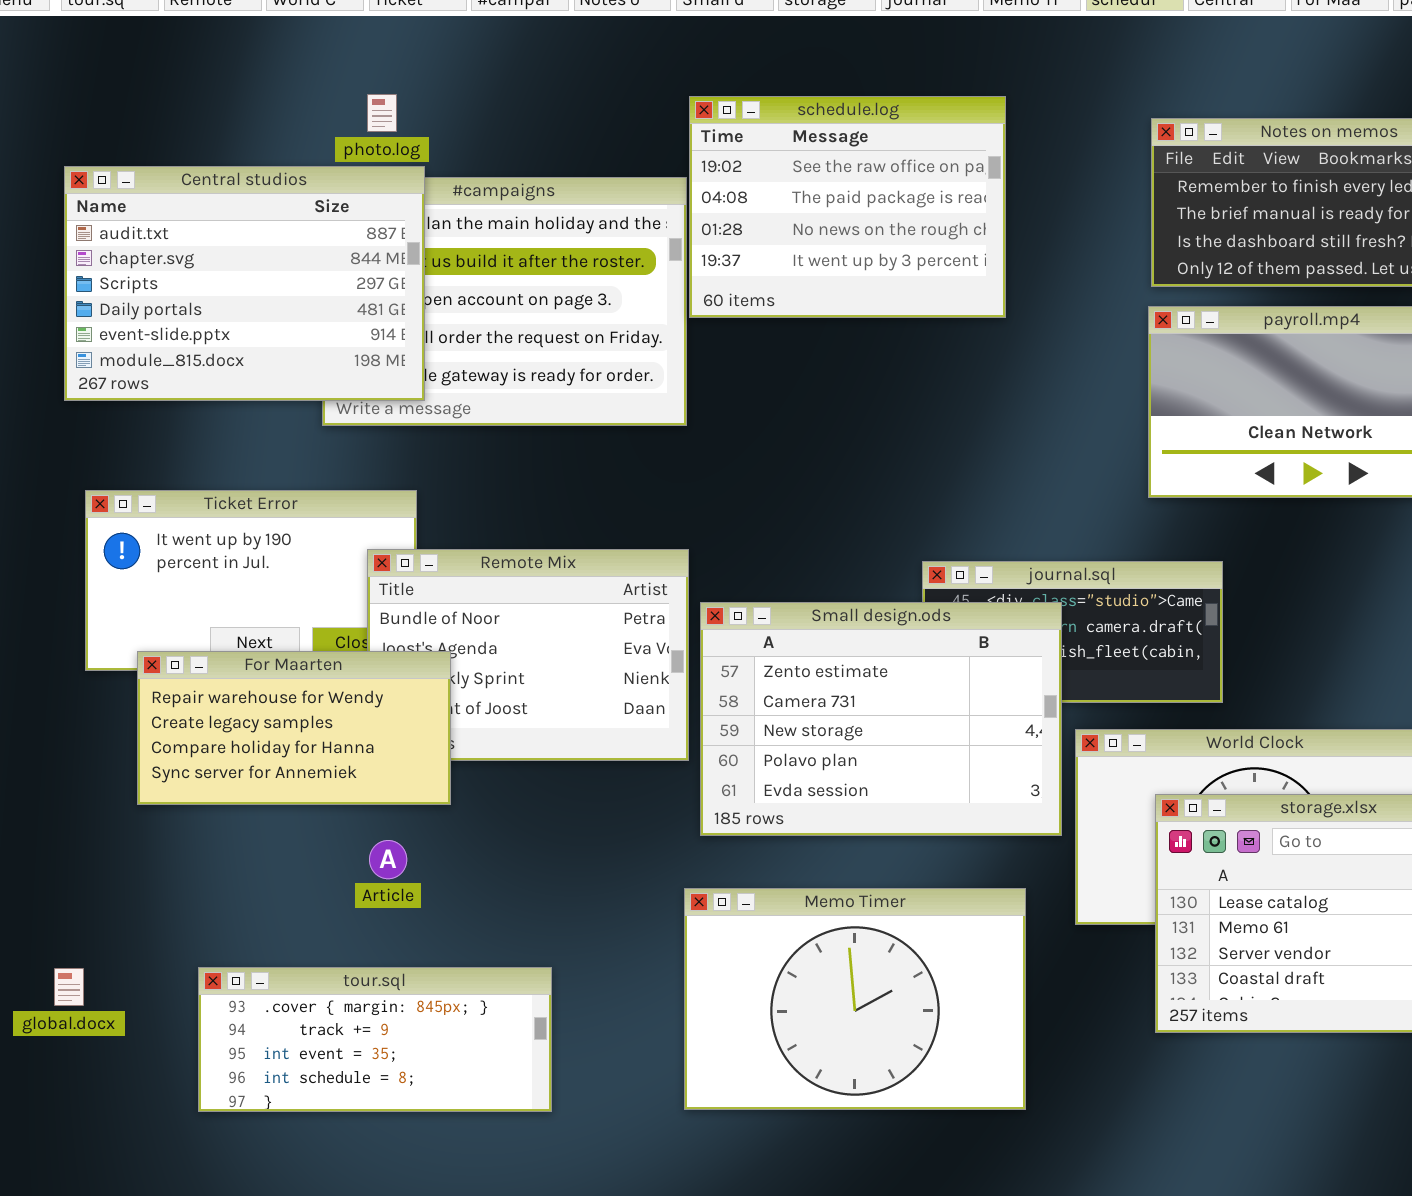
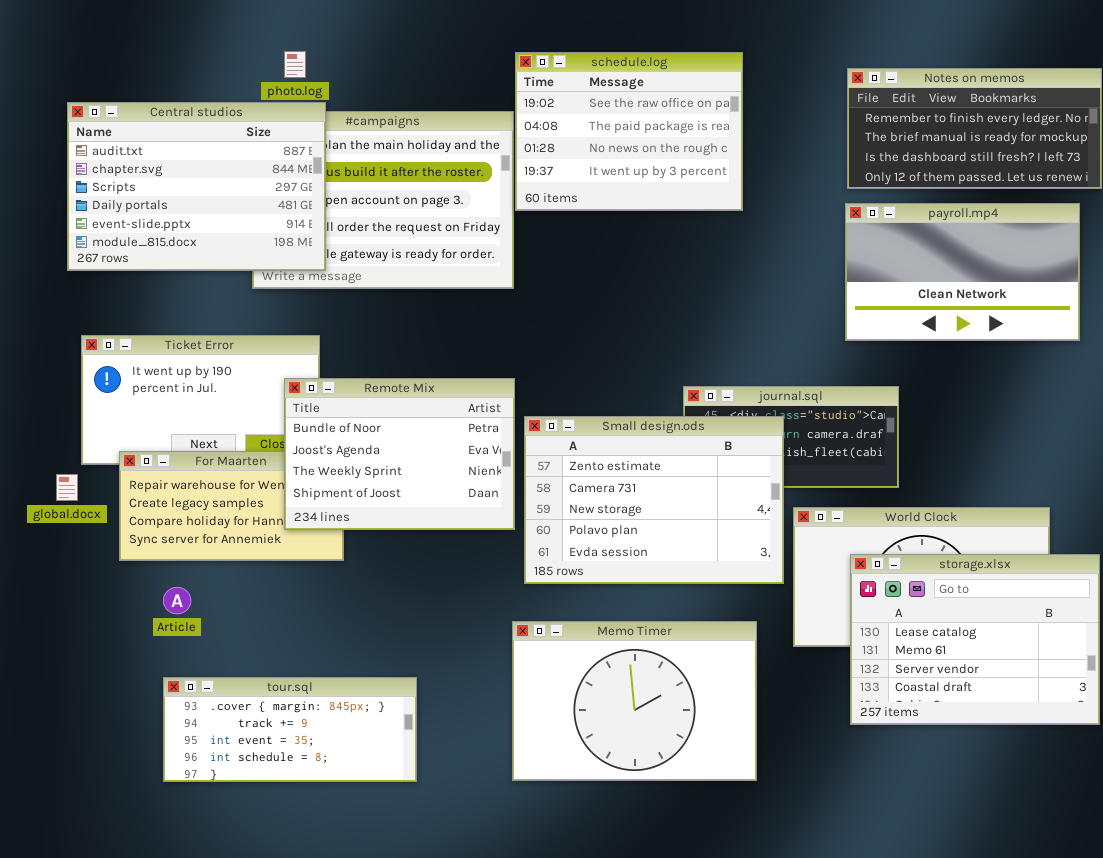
Remote Mix: [367,549,689,761] -> [284,378,515,530], raised
Article: [369,840,407,879] -> [163,587,191,614], moved
global.docx: [54,968,84,1006] -> [56,474,78,501], moved

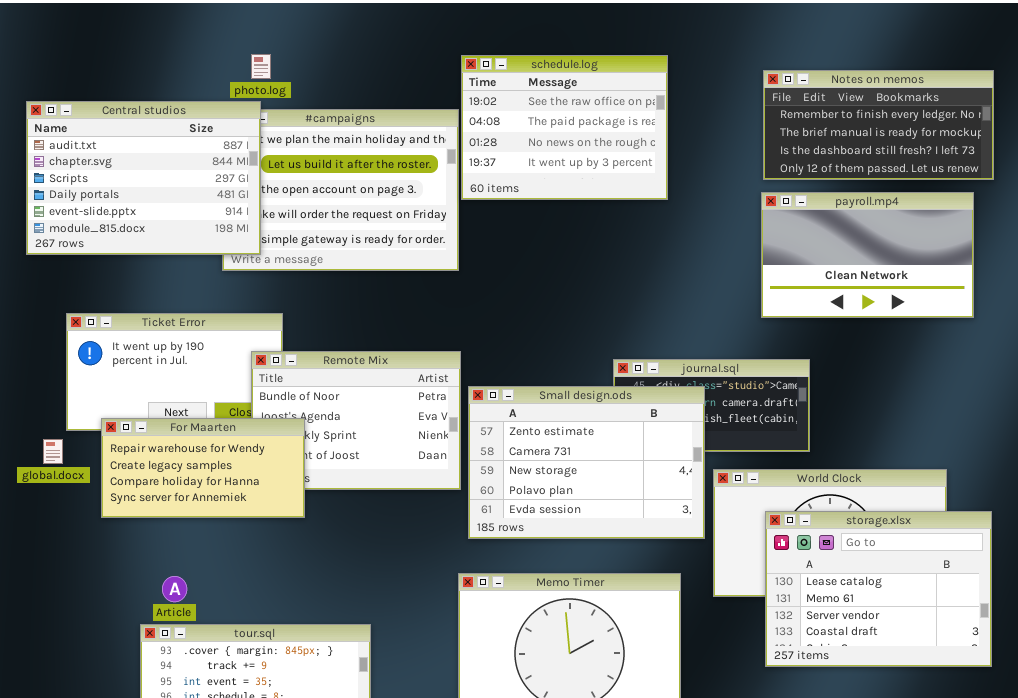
Central studios: [67,102,326,271] -> [26,101,261,255], moved
For Maarten: [119,451,344,561] -> [101,418,305,518], raised
Article: [163,587,191,614] -> [162,576,187,602], moved

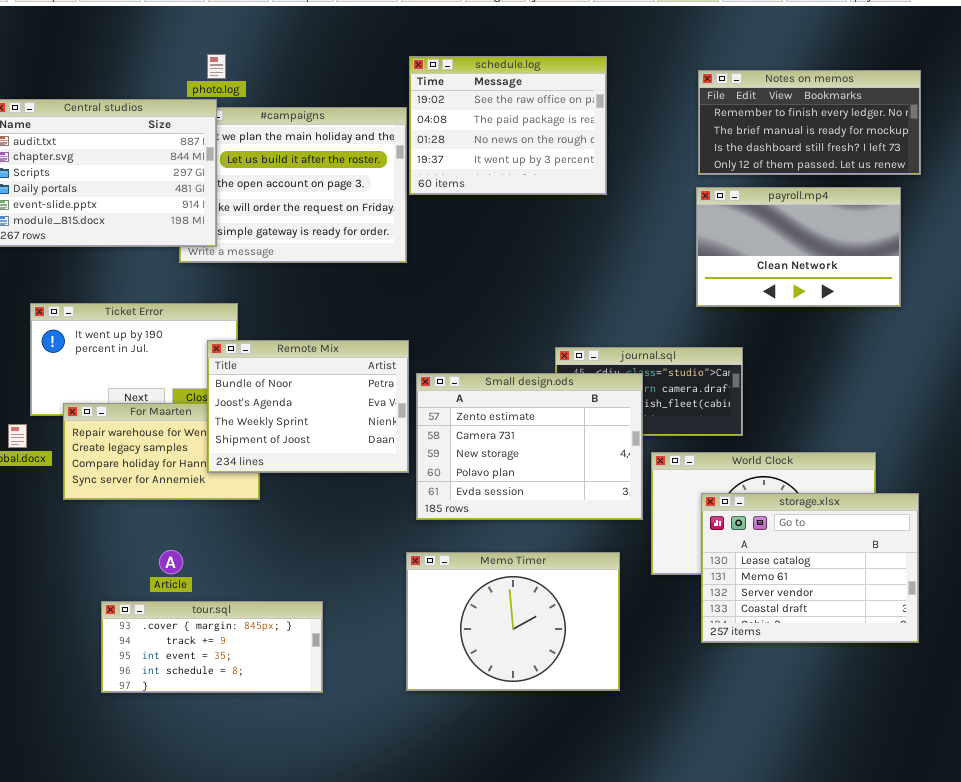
Remote Mix: [251,351,461,490] -> [207,340,409,473], raised
Article: [162,576,187,602] -> [159,550,183,574], moved

